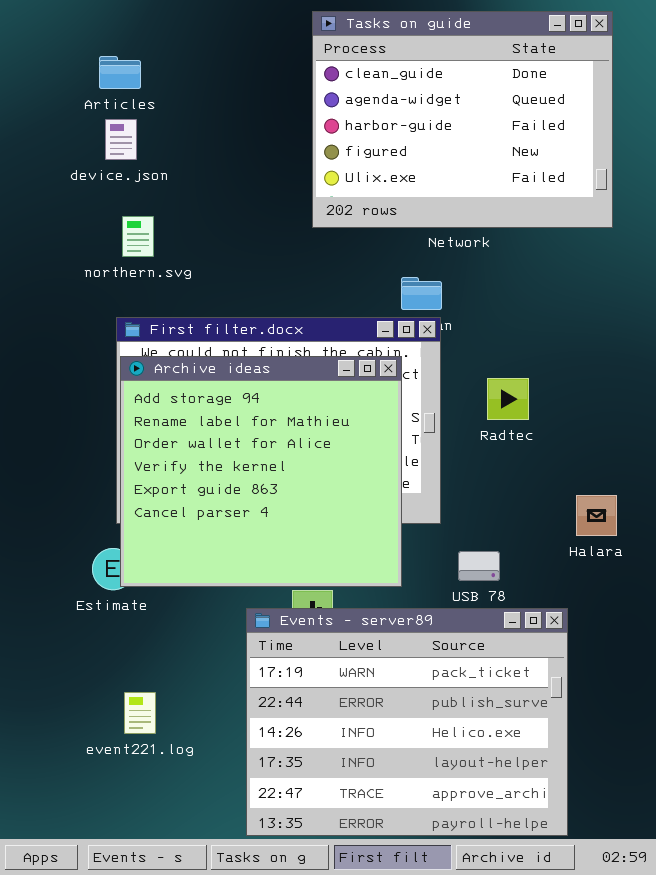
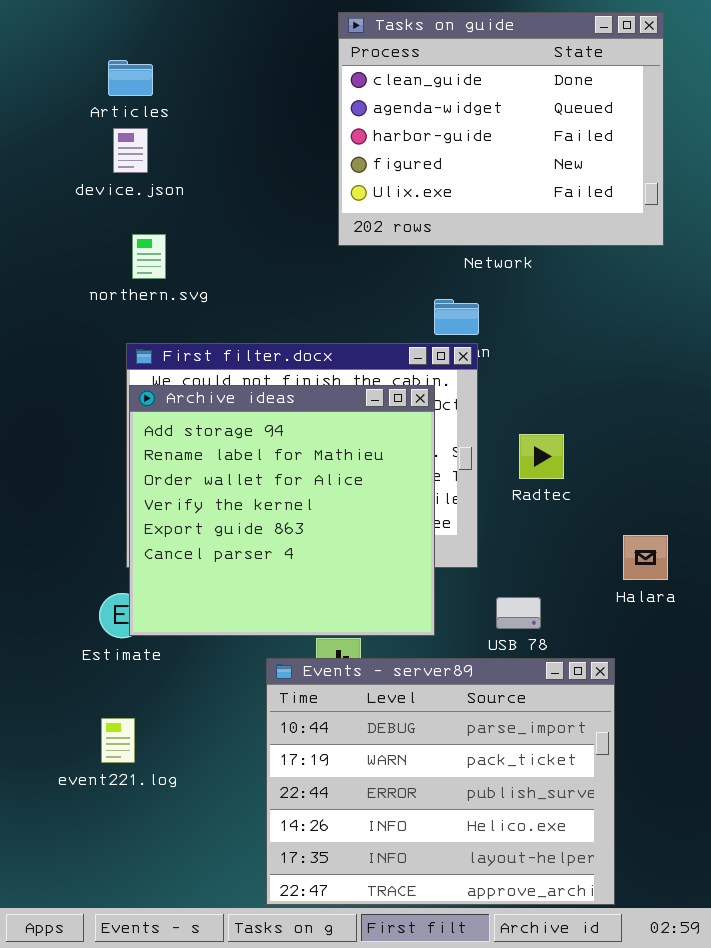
Radtec: [487,378,529,420] -> [519,434,564,479], moved
Events - server89: [246,608,568,836] -> [266,658,615,905], scrolled up 1 row
event221.log: [124,692,156,734] -> [101,718,135,763], moved

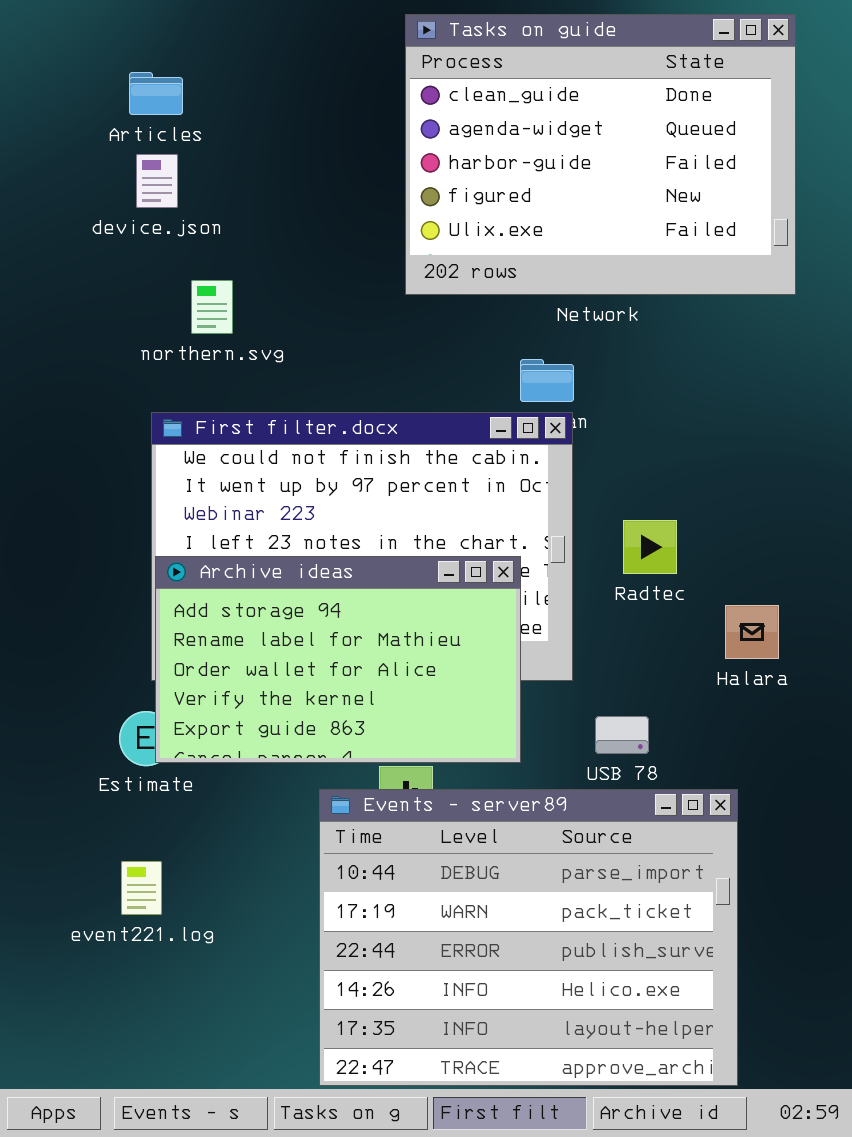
northern.svg: [132,234,166,279] -> [191,280,233,334], moved
Archive ideas: [129,385,435,636] -> [155,556,521,763], resized
Halara: [623,535,668,580] -> [725,605,779,659], moved

